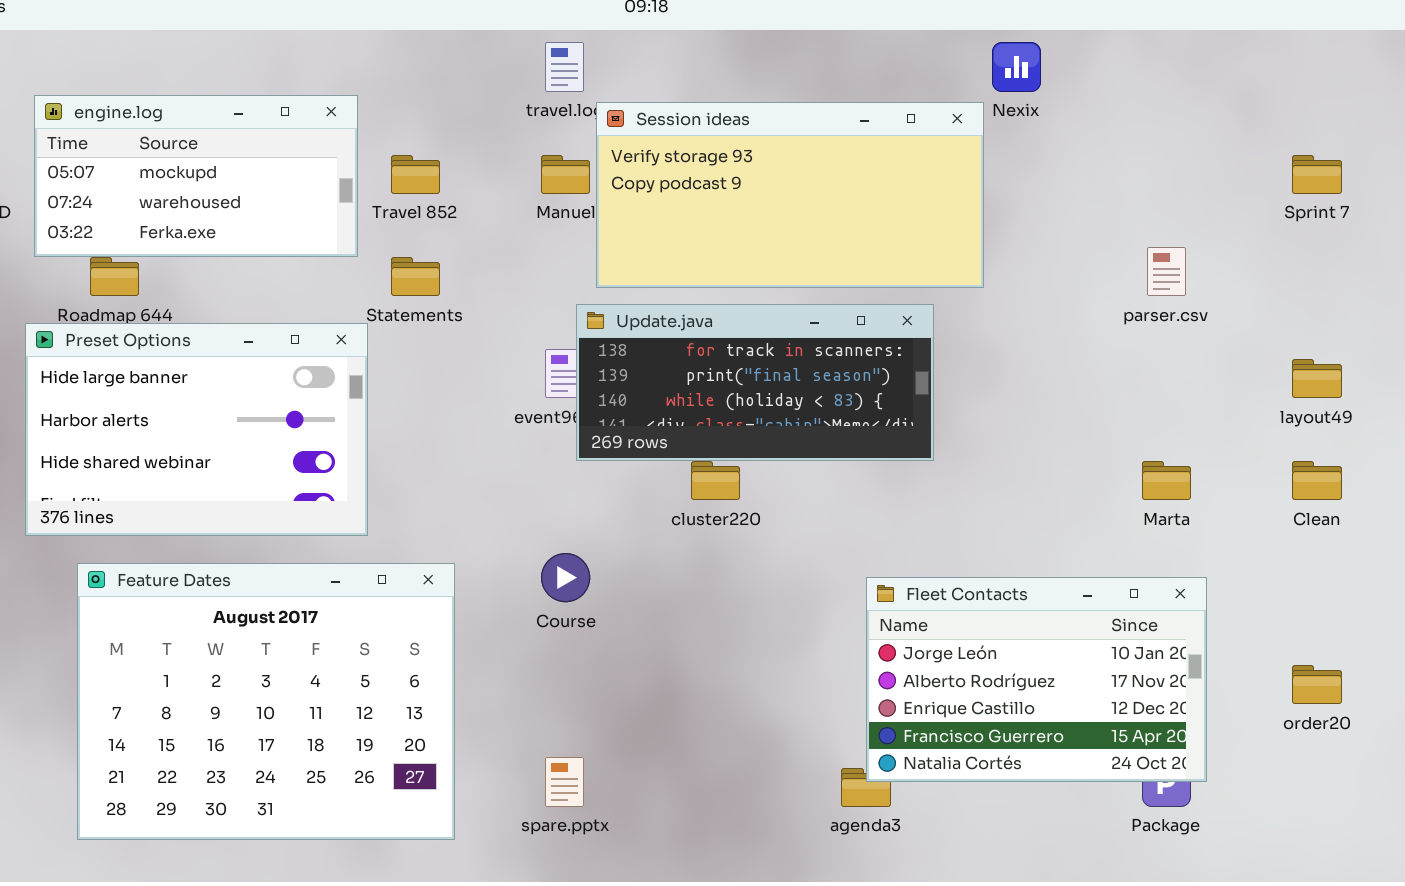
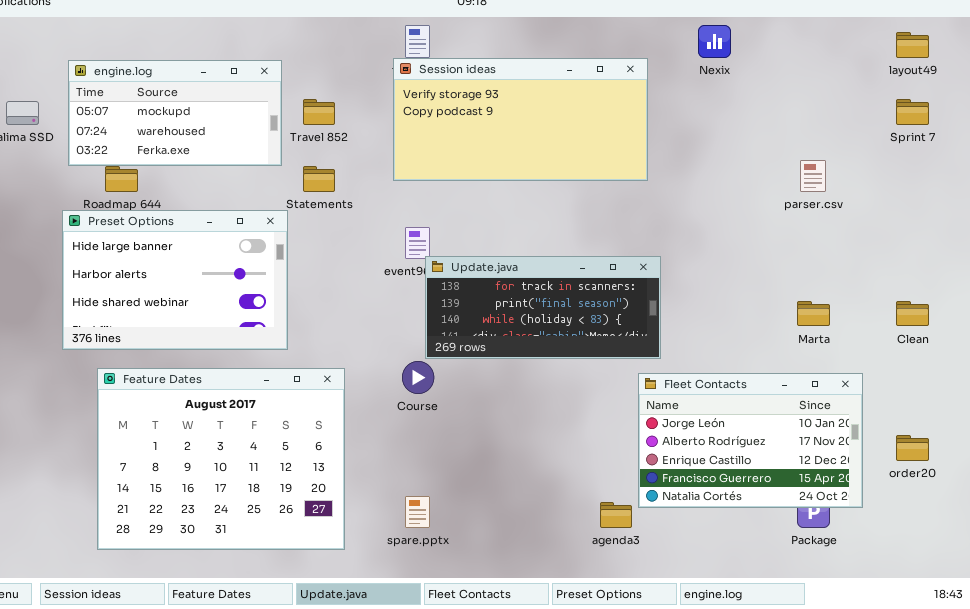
Session ideas: [596,102,984,288] -> [393,58,648,181], moved
Update.java: [576,304,934,461] -> [425,256,661,359], moved
layout49: [1292,359,1342,398] -> [896,32,929,58], moved
Fleet Contacts: [866,577,1207,782] -> [638,373,863,508], moved

